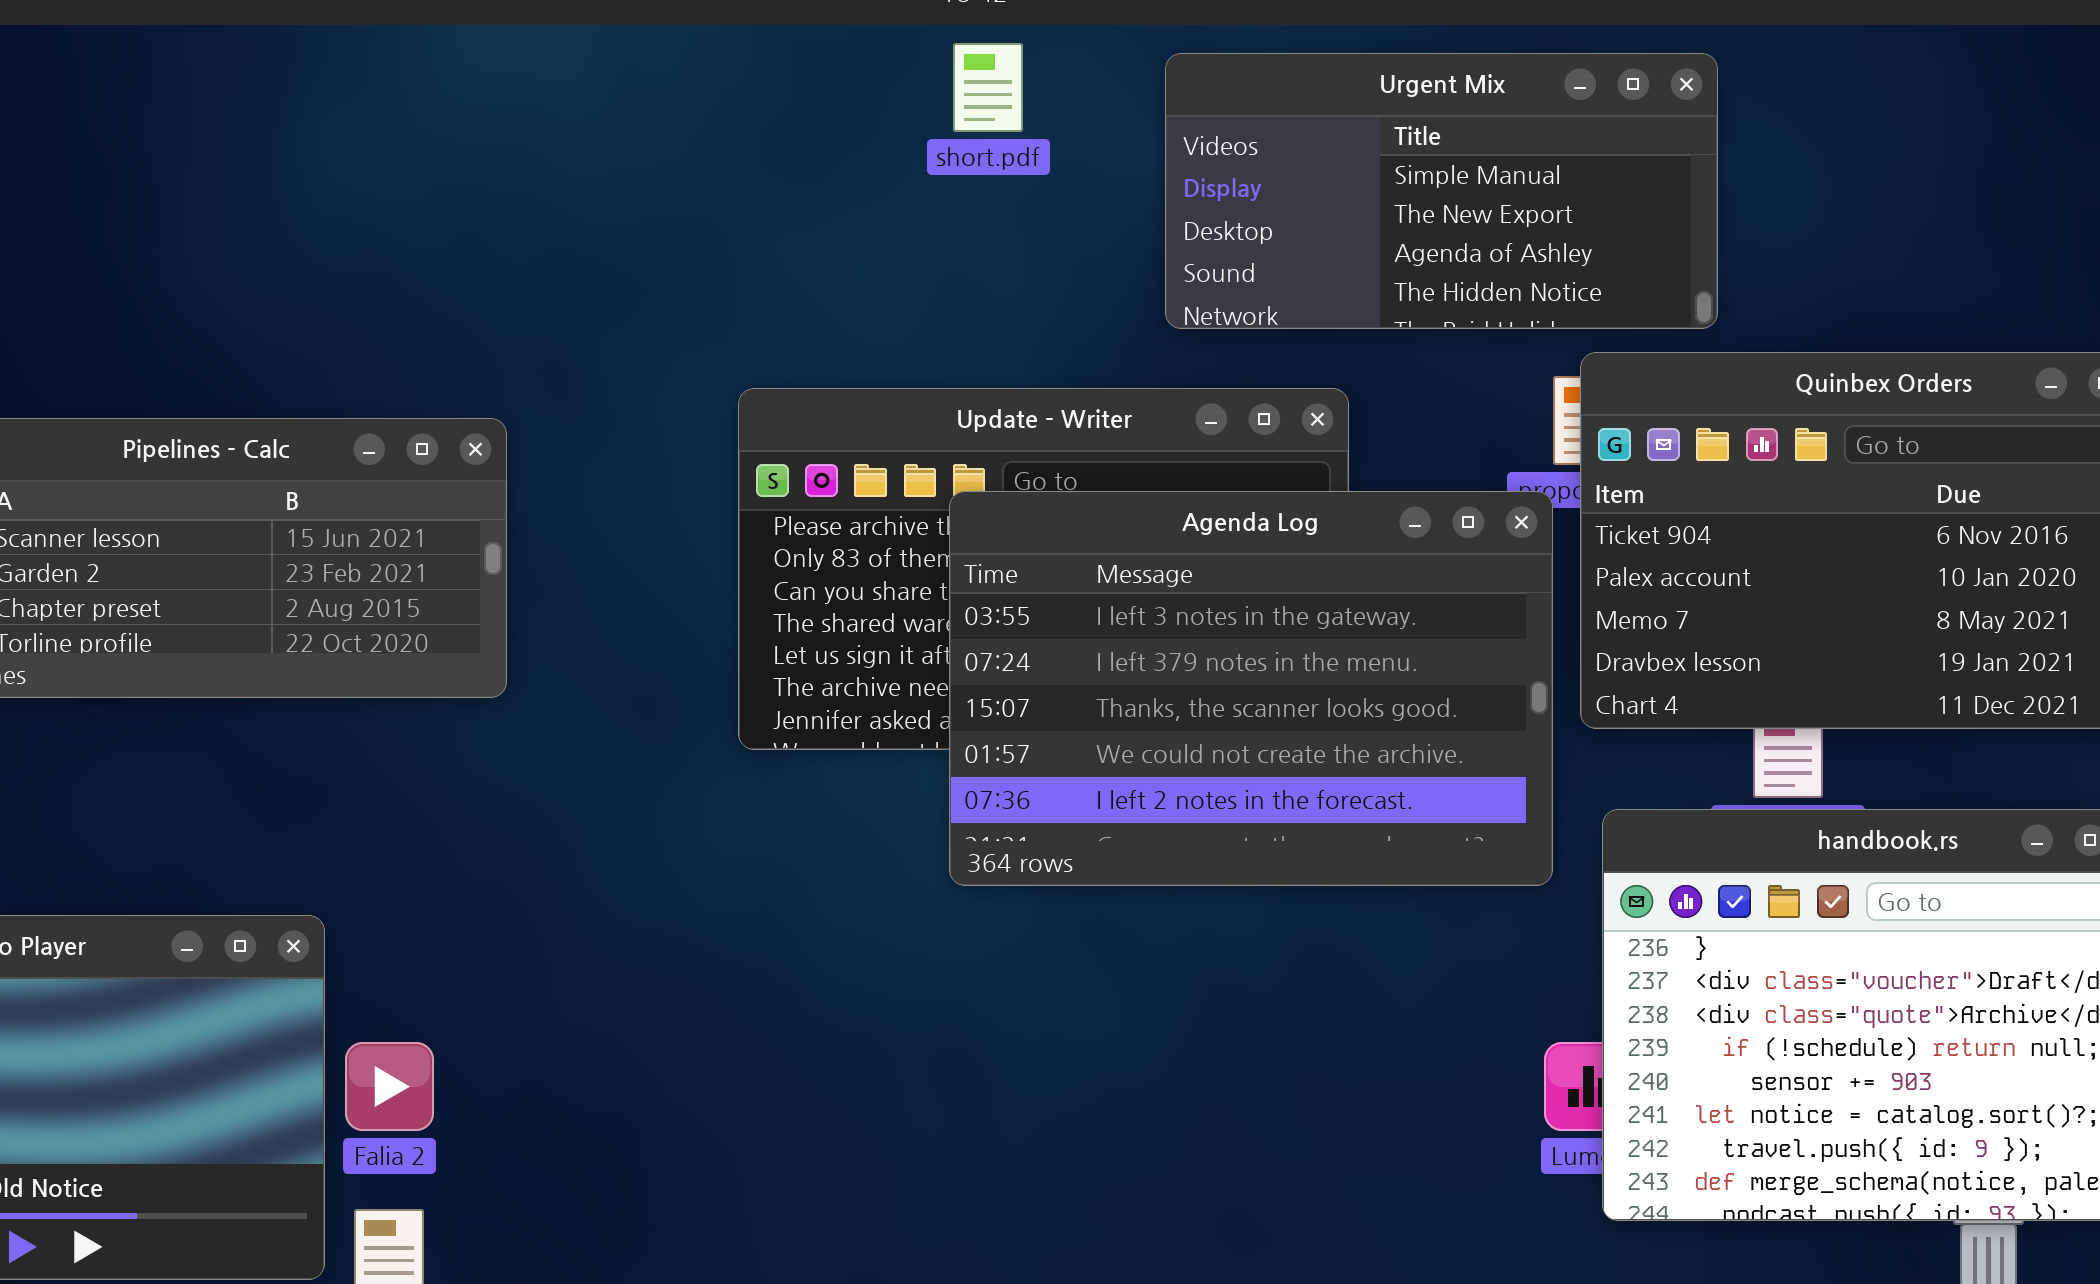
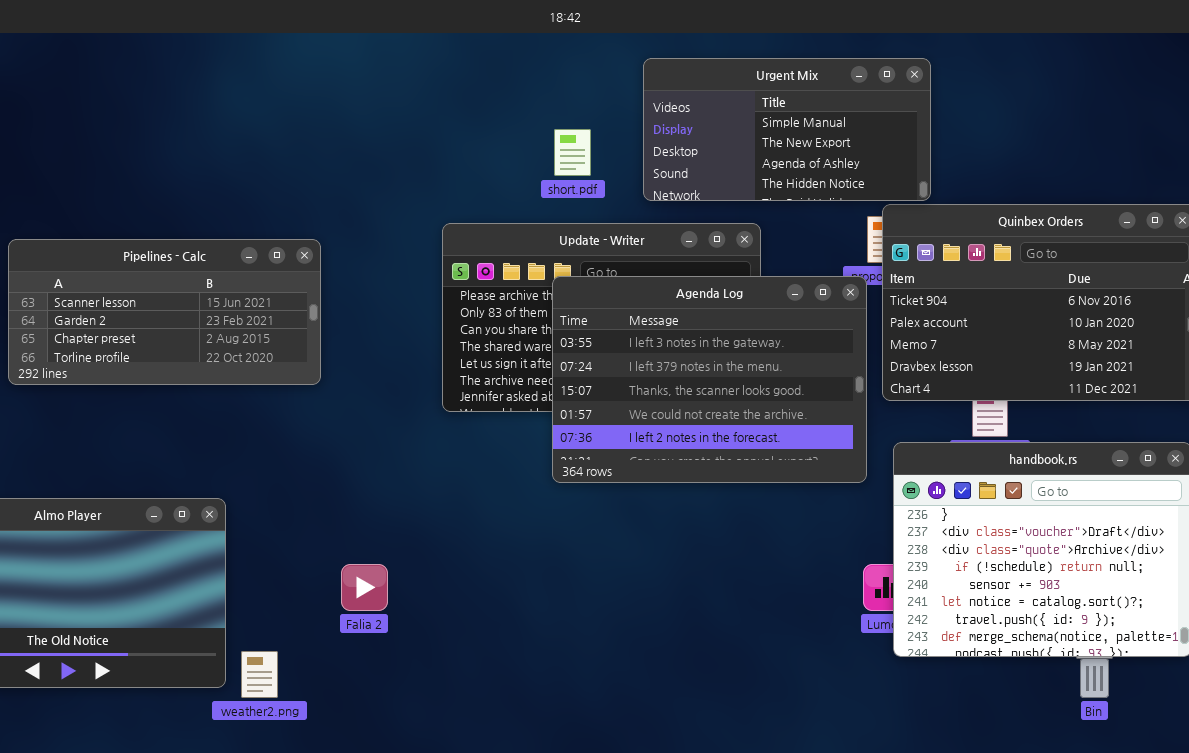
short.pdf: [953,43,1023,132] -> [554,129,591,176], moved
Urgent Mix: [1165,53,1718,329] -> [643,58,931,201], moved
Falia 2: [345,1042,434,1131] -> [341,564,388,611], moved

